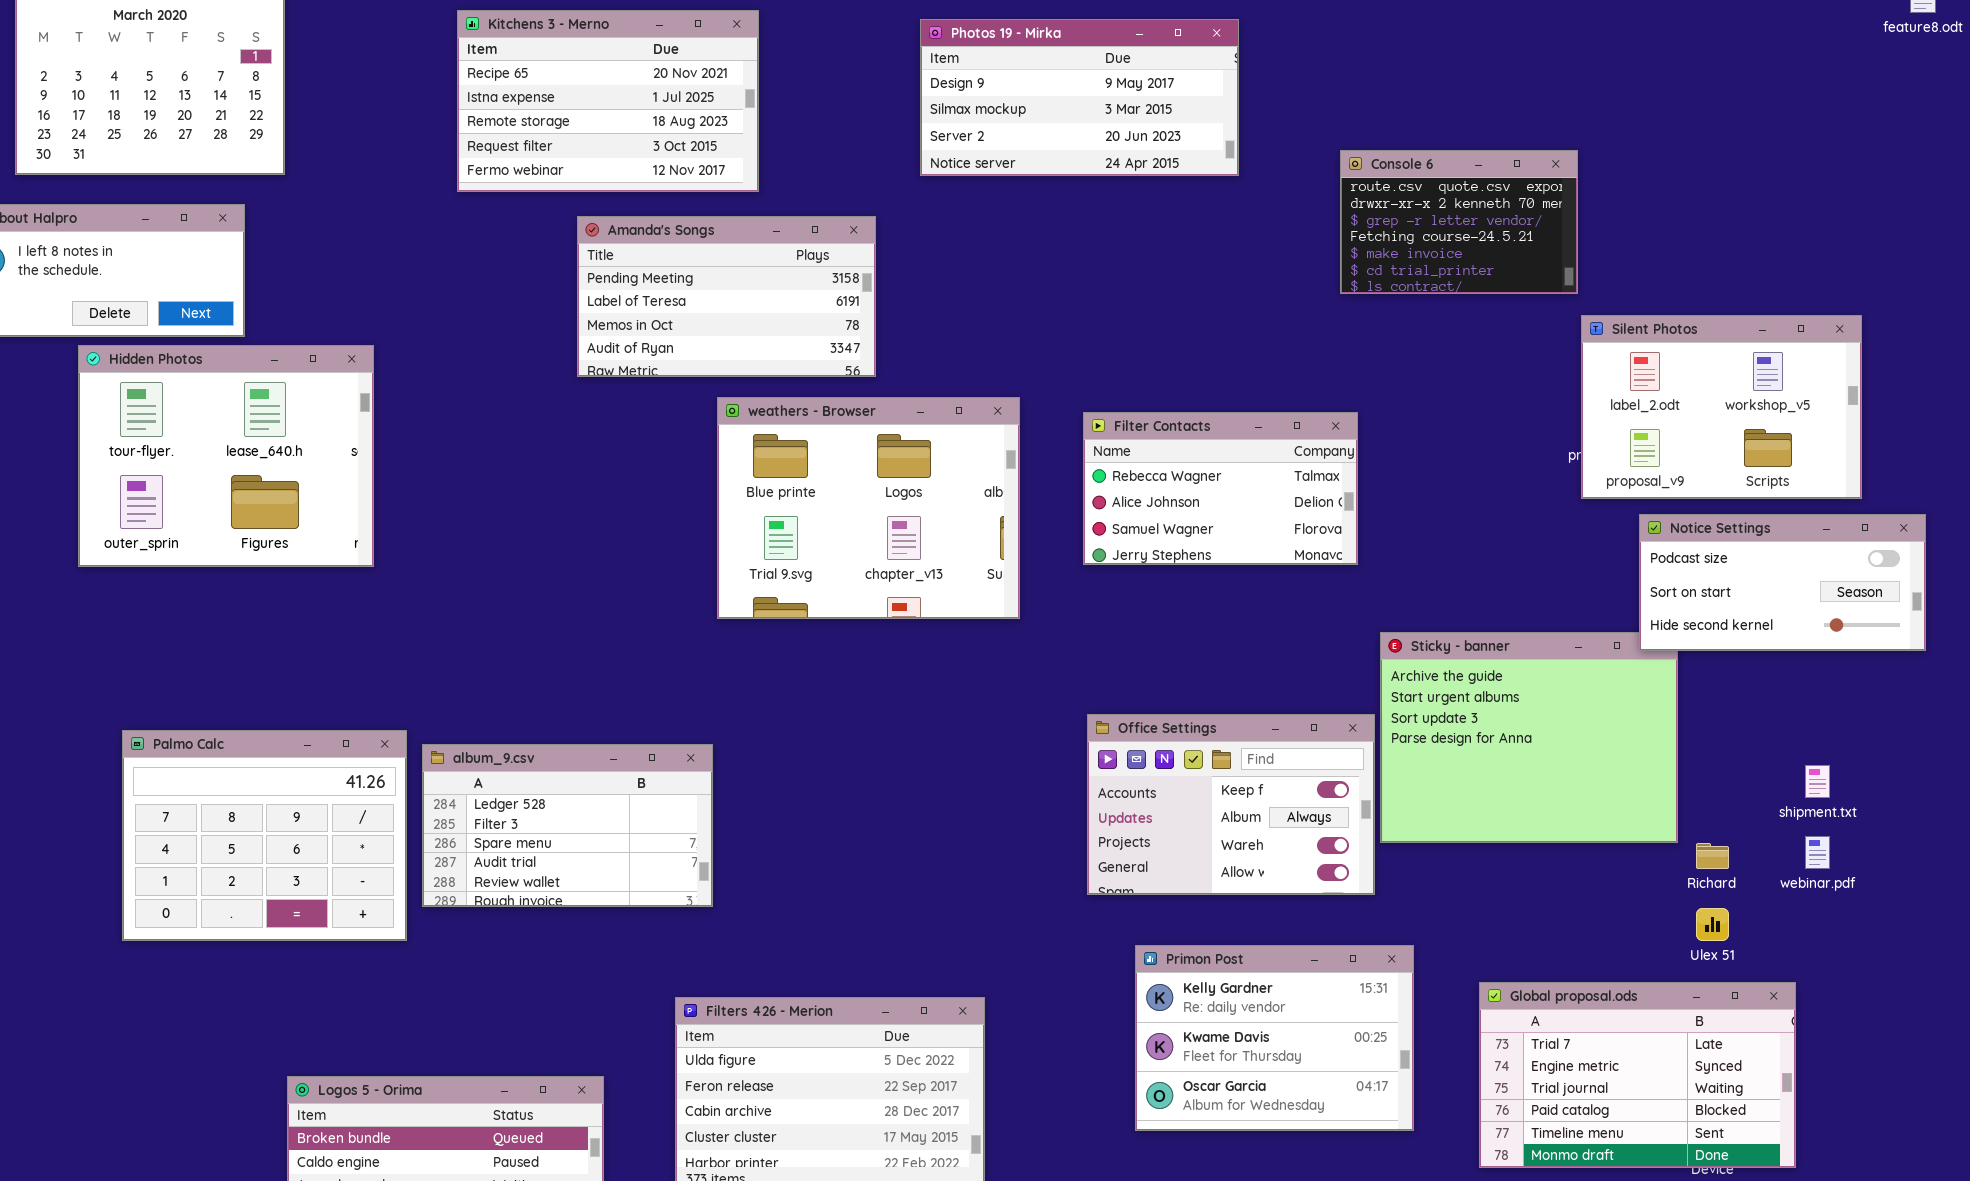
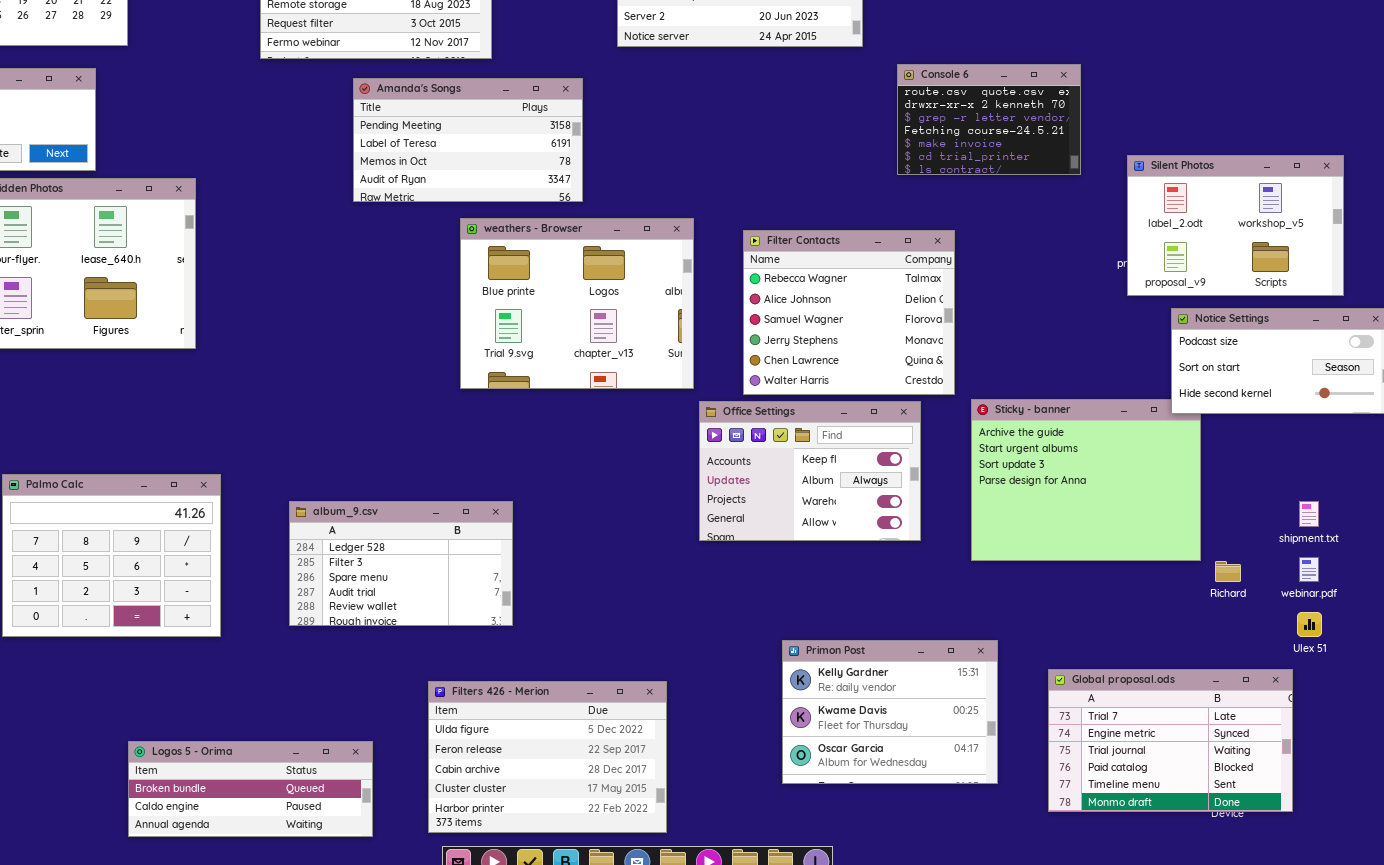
Console 6: [1340,150,1578,294] -> [897,64,1081,175], moved
Filter Contacts: [1083,412,1358,565] -> [743,230,955,395], resized
Office Settings: [1087,714,1375,895] -> [699,401,921,541], moved
album_9.csv: [422,744,713,907] -> [289,501,513,626], moved
Ulex 51: [1696,908,1729,941] -> [1297,612,1322,637], moved

